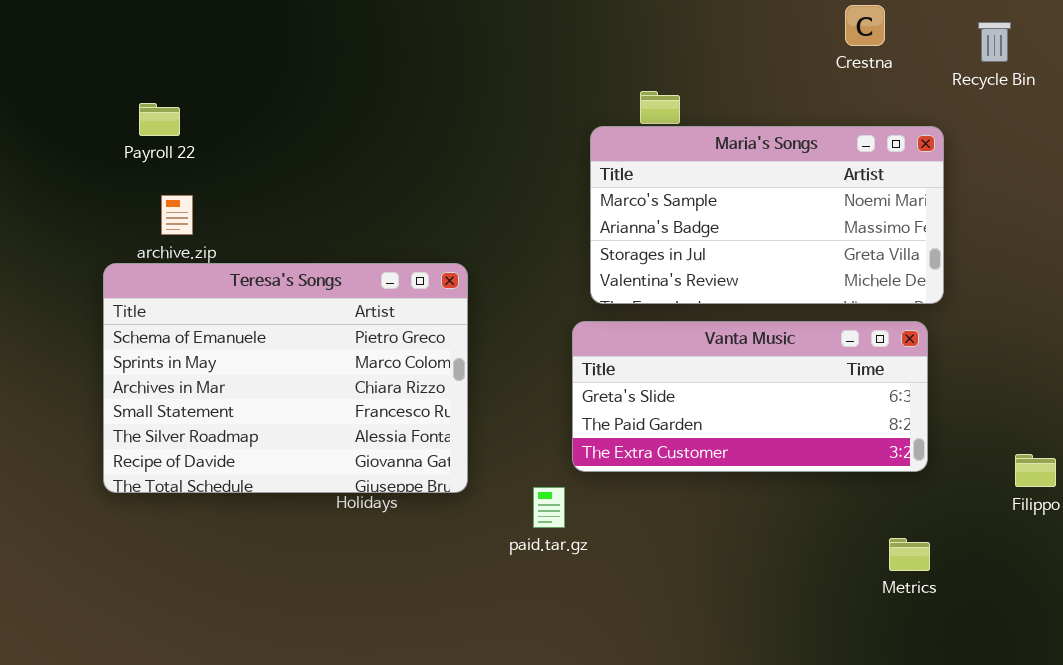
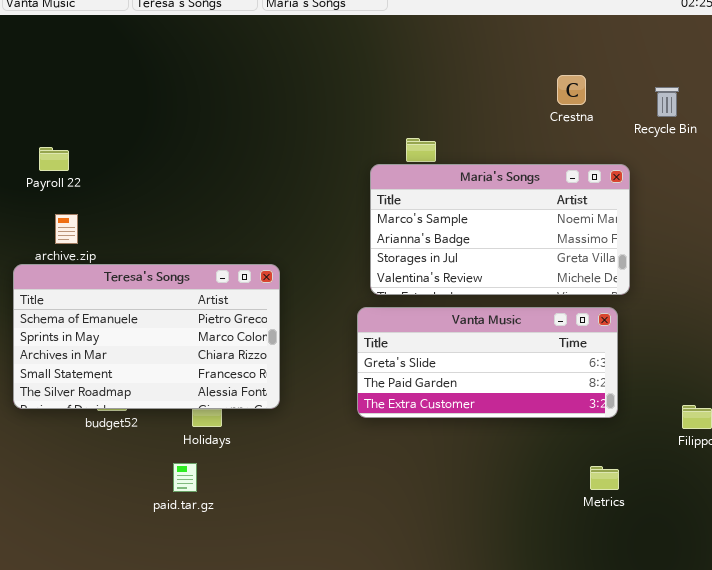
Teresa's Songs: [103,263,468,493] -> [13,264,280,409], resized
paid.tar.gz: [533,487,565,528] -> [173,463,197,492], moved

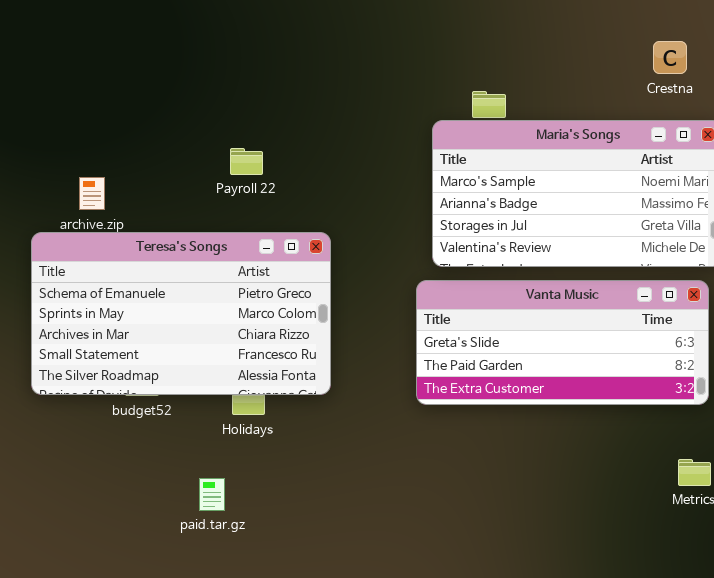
Crestna: [557,75,586,105] -> [653,41,687,74], moved
Payroll 22: [39,147,69,171] -> [230,148,263,175], moved
paid.tar.gz: [173,463,197,492] -> [199,478,225,511], moved

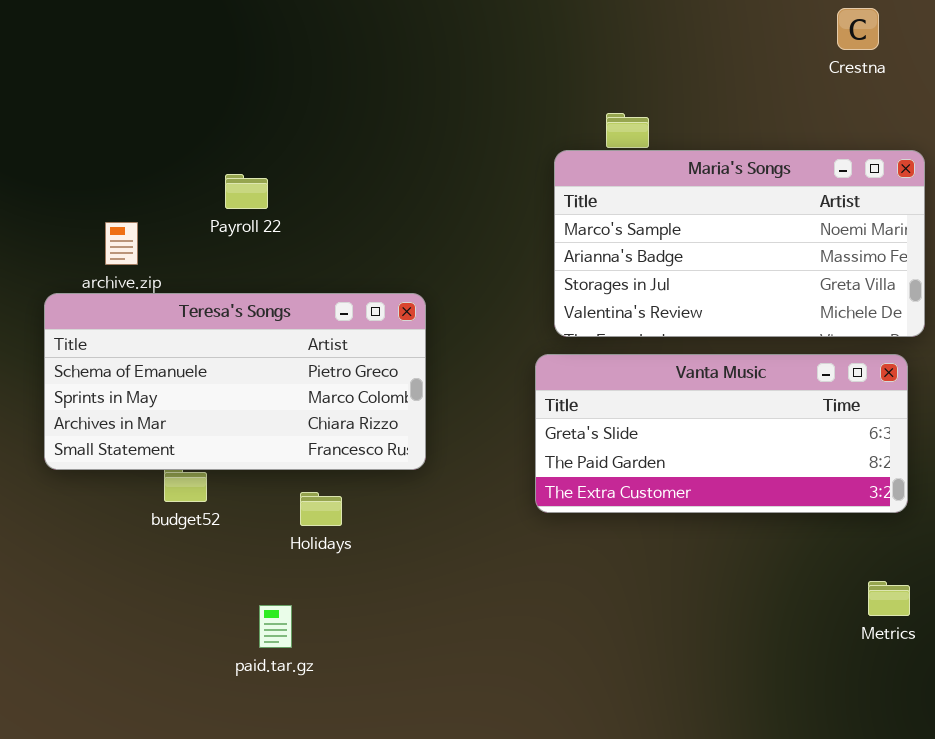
Crestna: [653,41,687,74] -> [837,8,879,50], moved
Payroll 22: [230,148,263,175] -> [225,174,268,209], moved
Teresa's Songs: [31,232,331,395] -> [44,293,426,470], resized

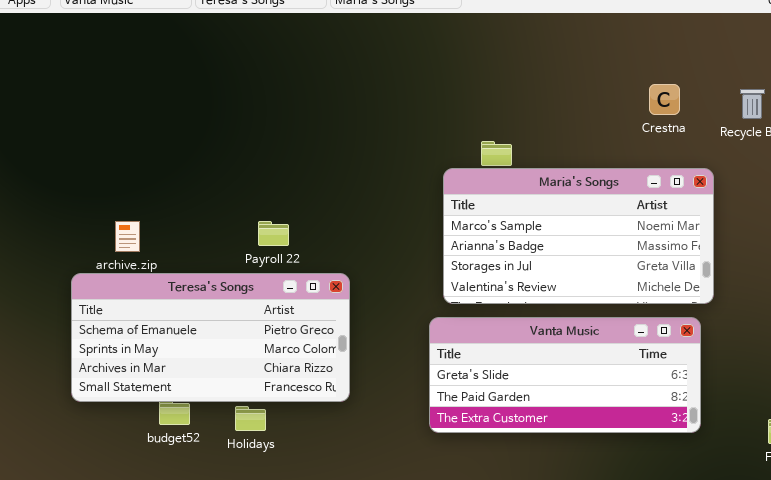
Crestna: [837,8,879,50] -> [649,84,680,115], moved
Payroll 22: [225,174,268,209] -> [258,221,289,246], moved
Holidays: [300,492,342,526] -> [235,406,266,431], moved

